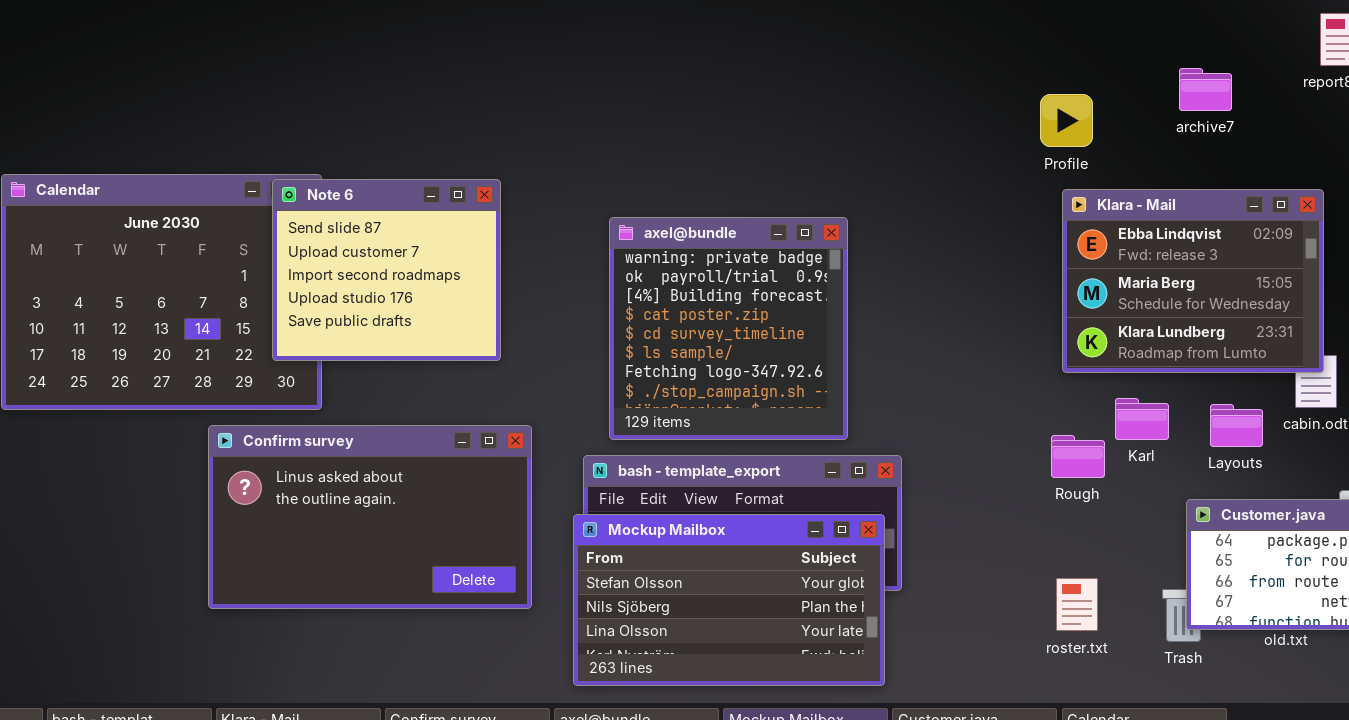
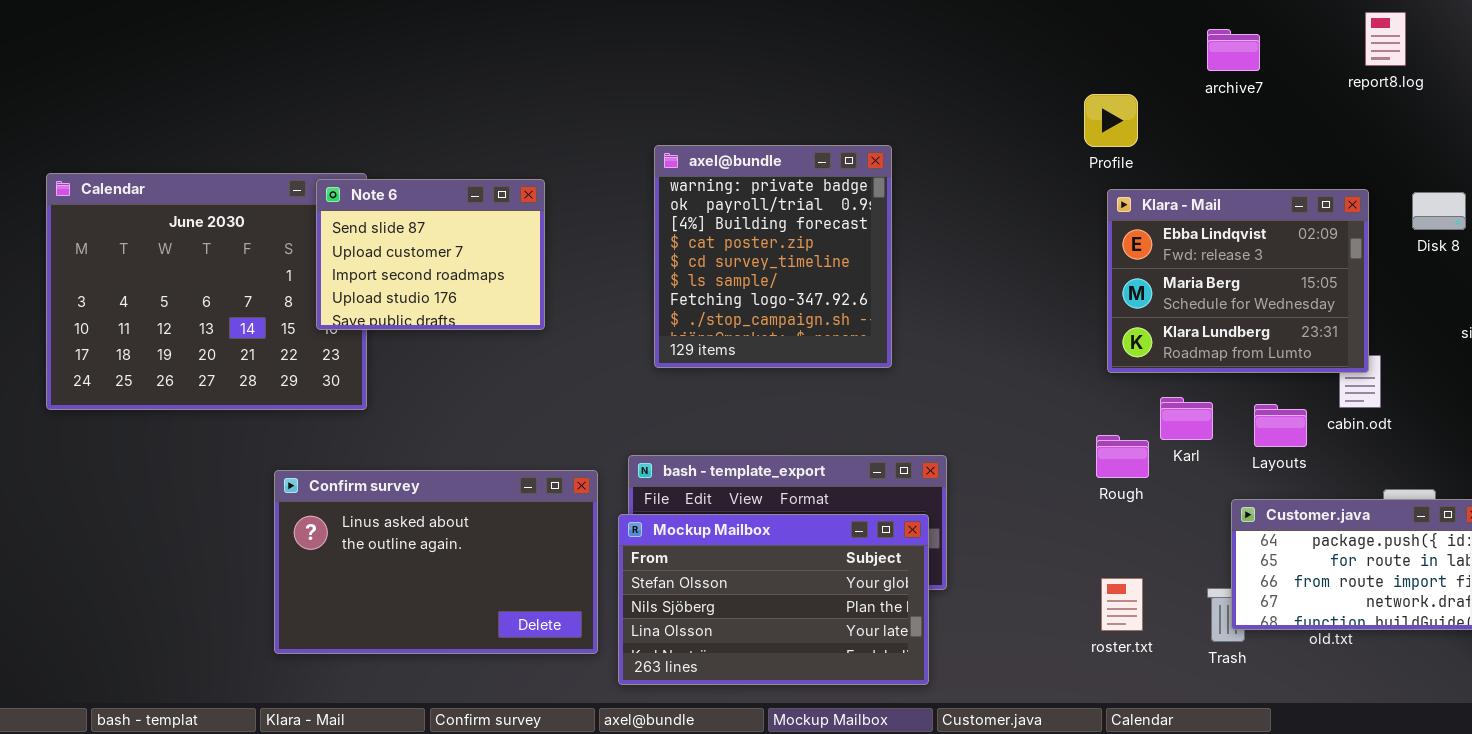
archive7: [1179,68,1232,111] -> [1207,29,1260,71], moved
Note 6: [272,179,501,361] -> [316,179,545,330], resized
axel@bundle: [609,217,848,440] -> [654,145,892,368], moved
Confirm survey: [208,425,532,609] -> [274,470,598,654], moved

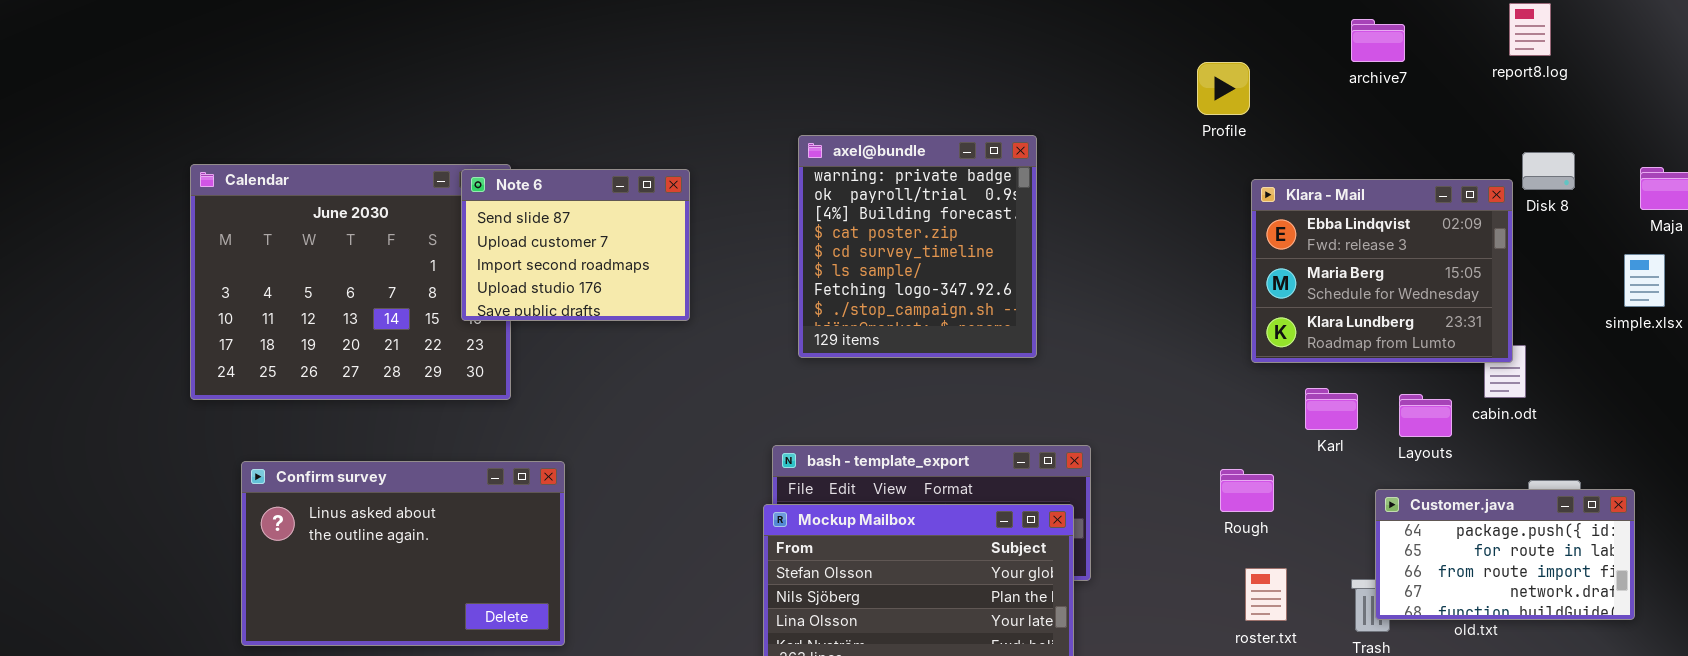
Profile: [1084,94,1138,147] -> [1197,62,1250,115], moved
Disk 8: [1412,192,1466,230] -> [1522,152,1575,190], moved
Rough: [1096,435,1149,478] -> [1220,469,1274,512], moved
Confirm survey: [274,470,598,654] -> [241,461,565,646], moved

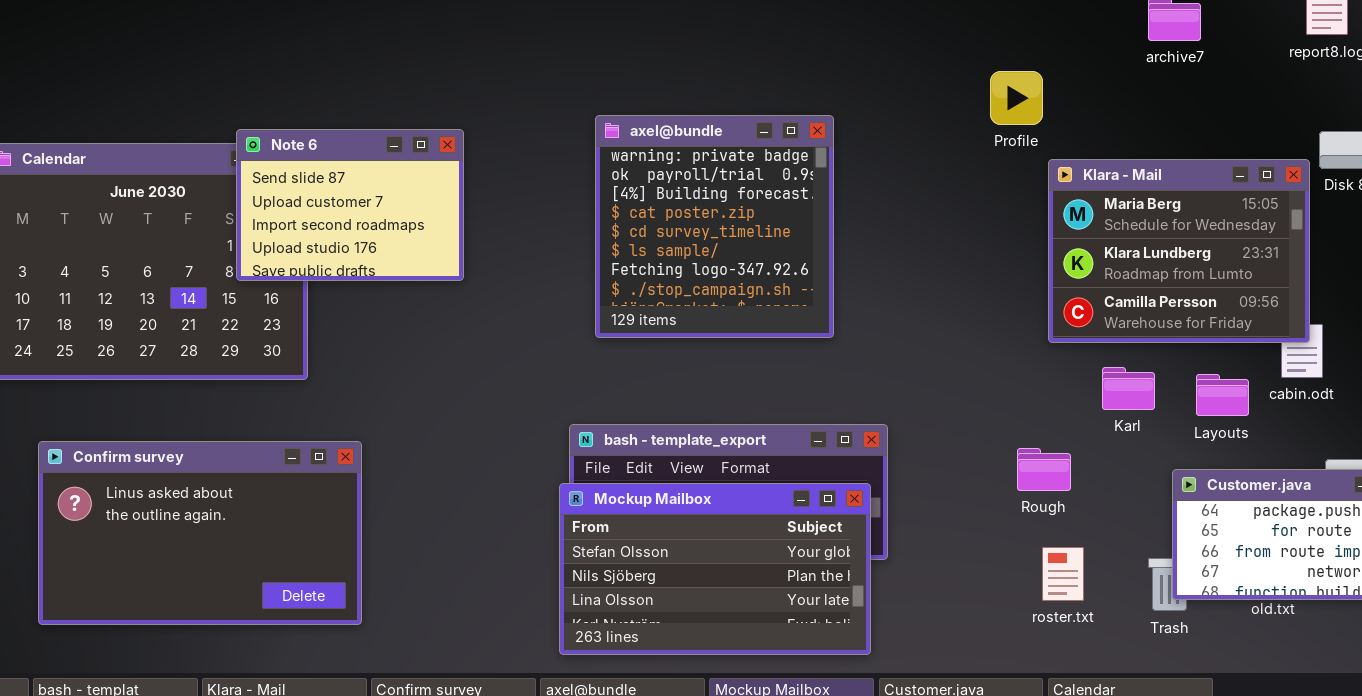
Profile: [1197,62,1250,115] -> [990,71,1043,125], moved
Note 6: [461,169,690,321] -> [236,129,464,281], moved
Klara - Mail: [1251,179,1513,363] -> [1048,159,1310,343], scrolled down 1 row

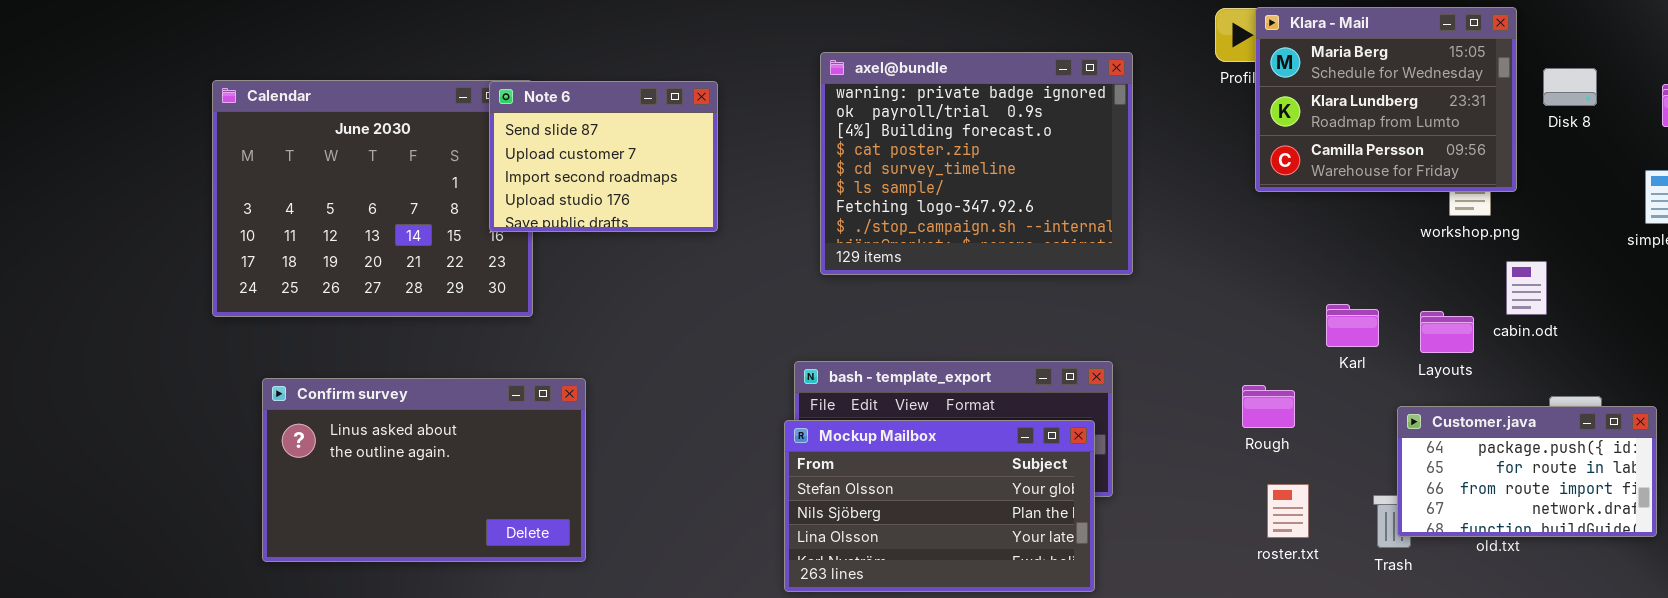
axel@bundle: [595,115,834,338] -> [820,52,1133,275], resized
Note 6: [236,129,464,281] -> [489,81,718,232], moved
Klara - Mail: [1048,159,1310,343] -> [1255,7,1517,192], moved

